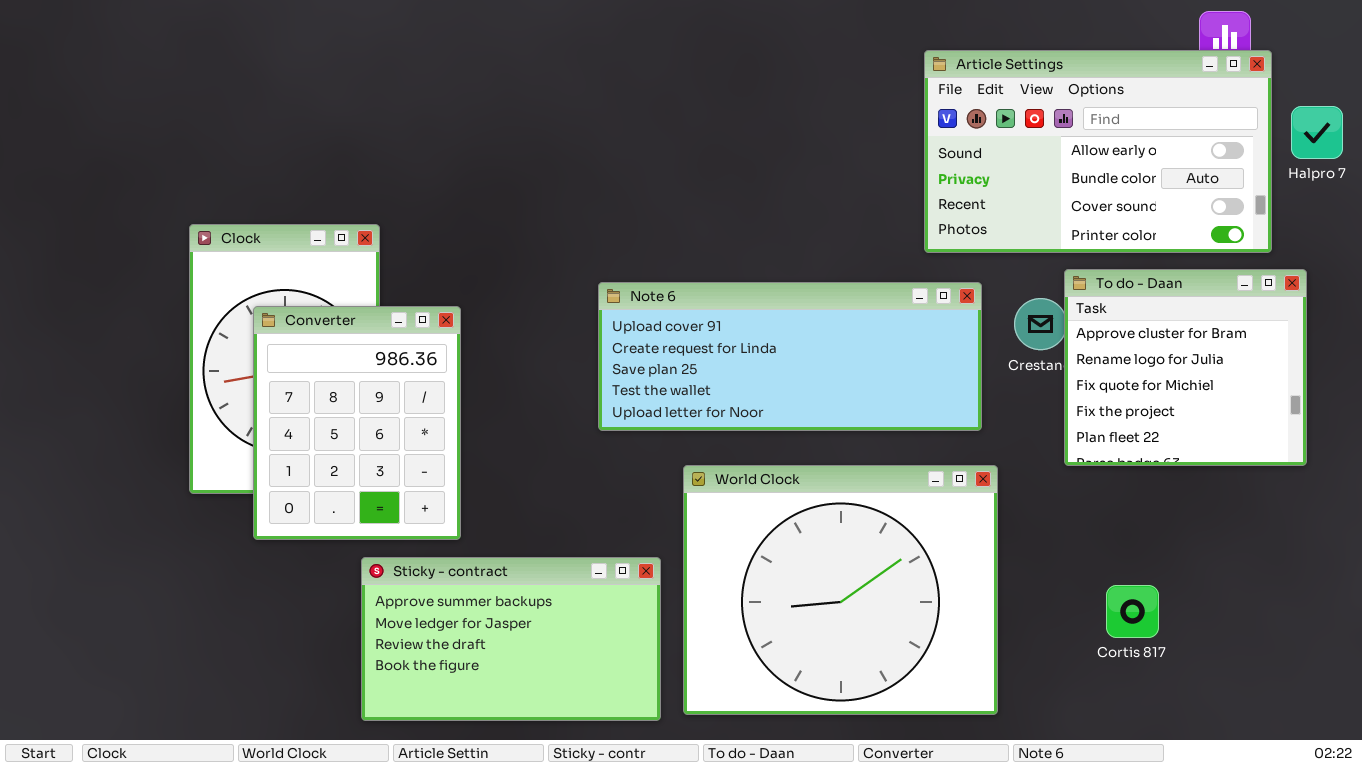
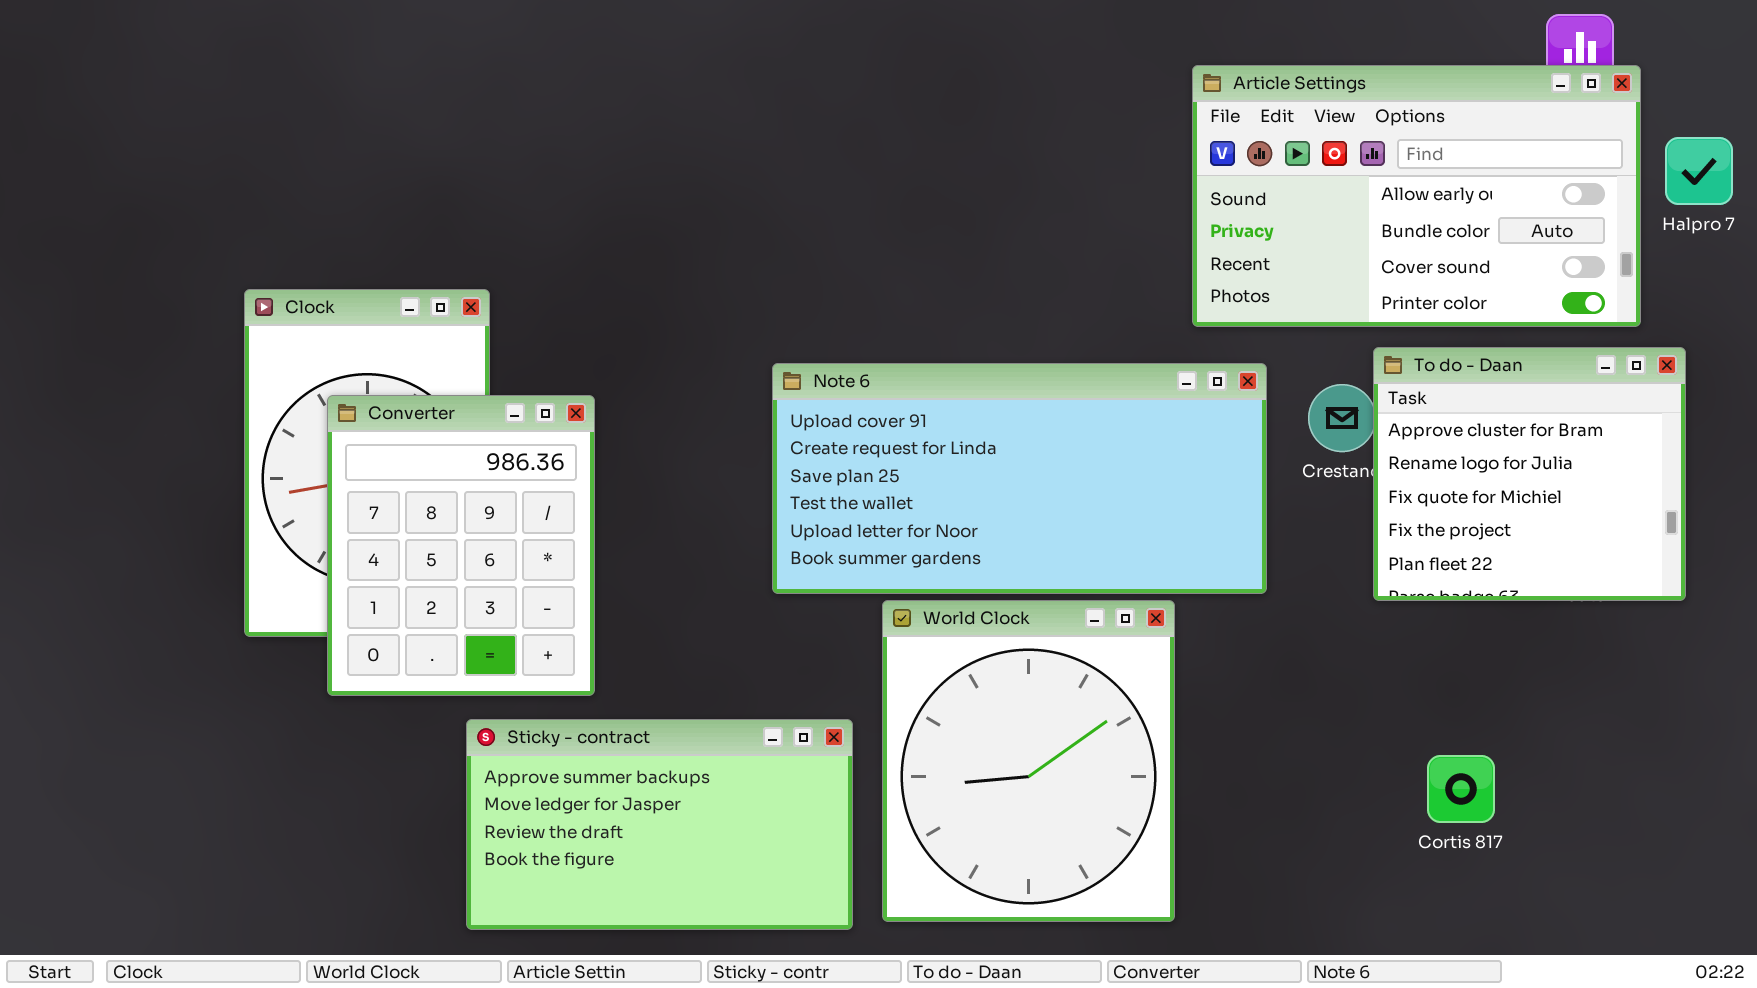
Note 6: [598,282,982,431] -> [772,363,1267,594], resized
World Clock: [683,465,998,715] -> [882,600,1175,922], resized

